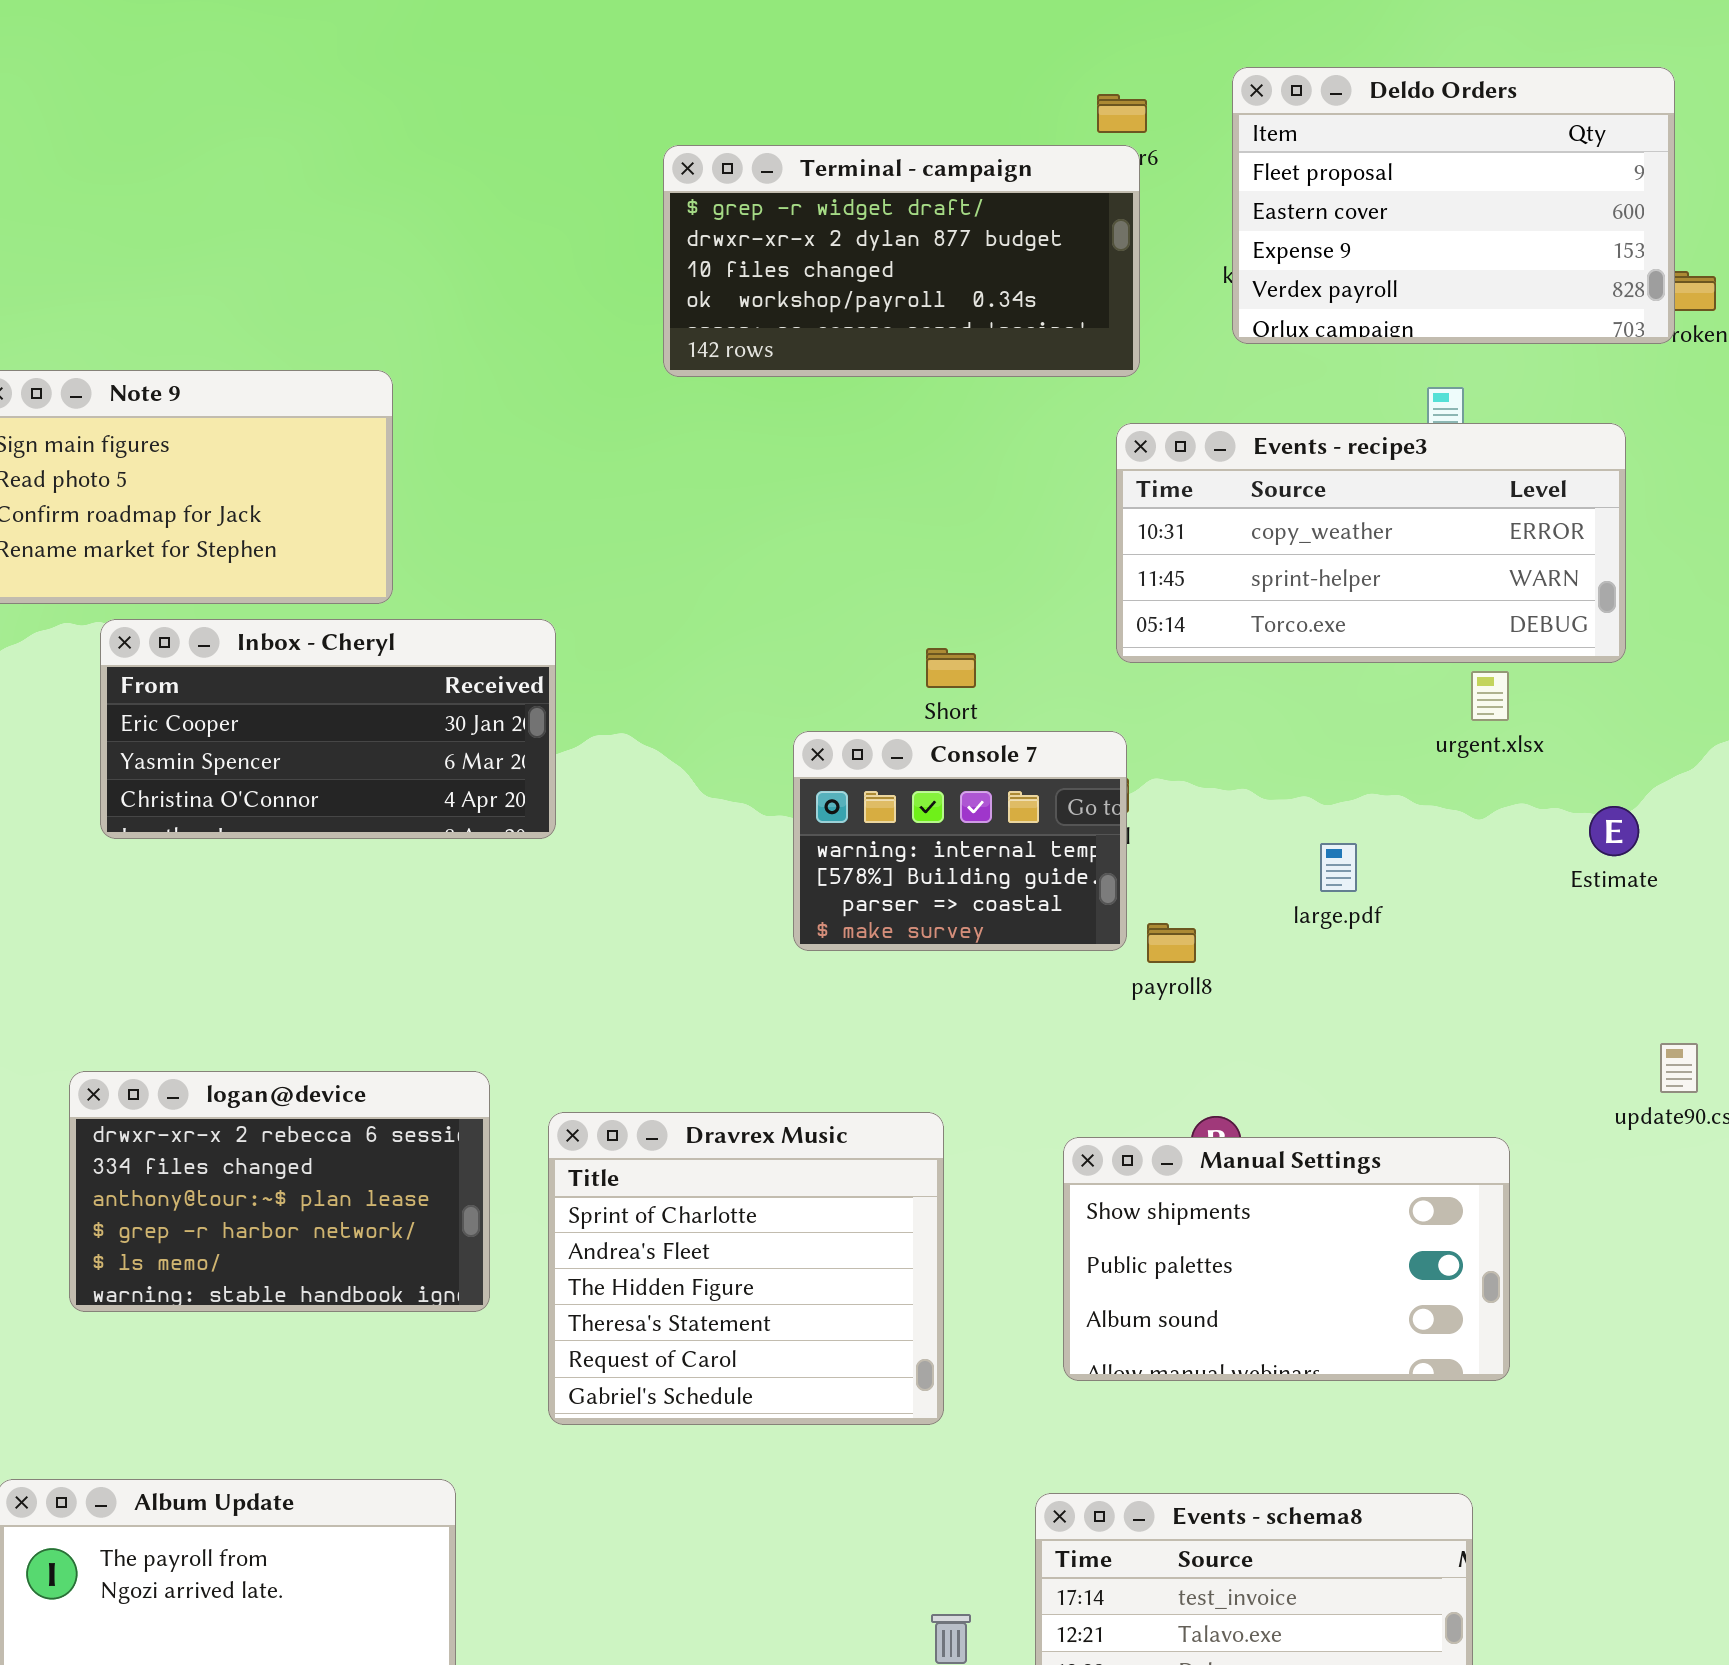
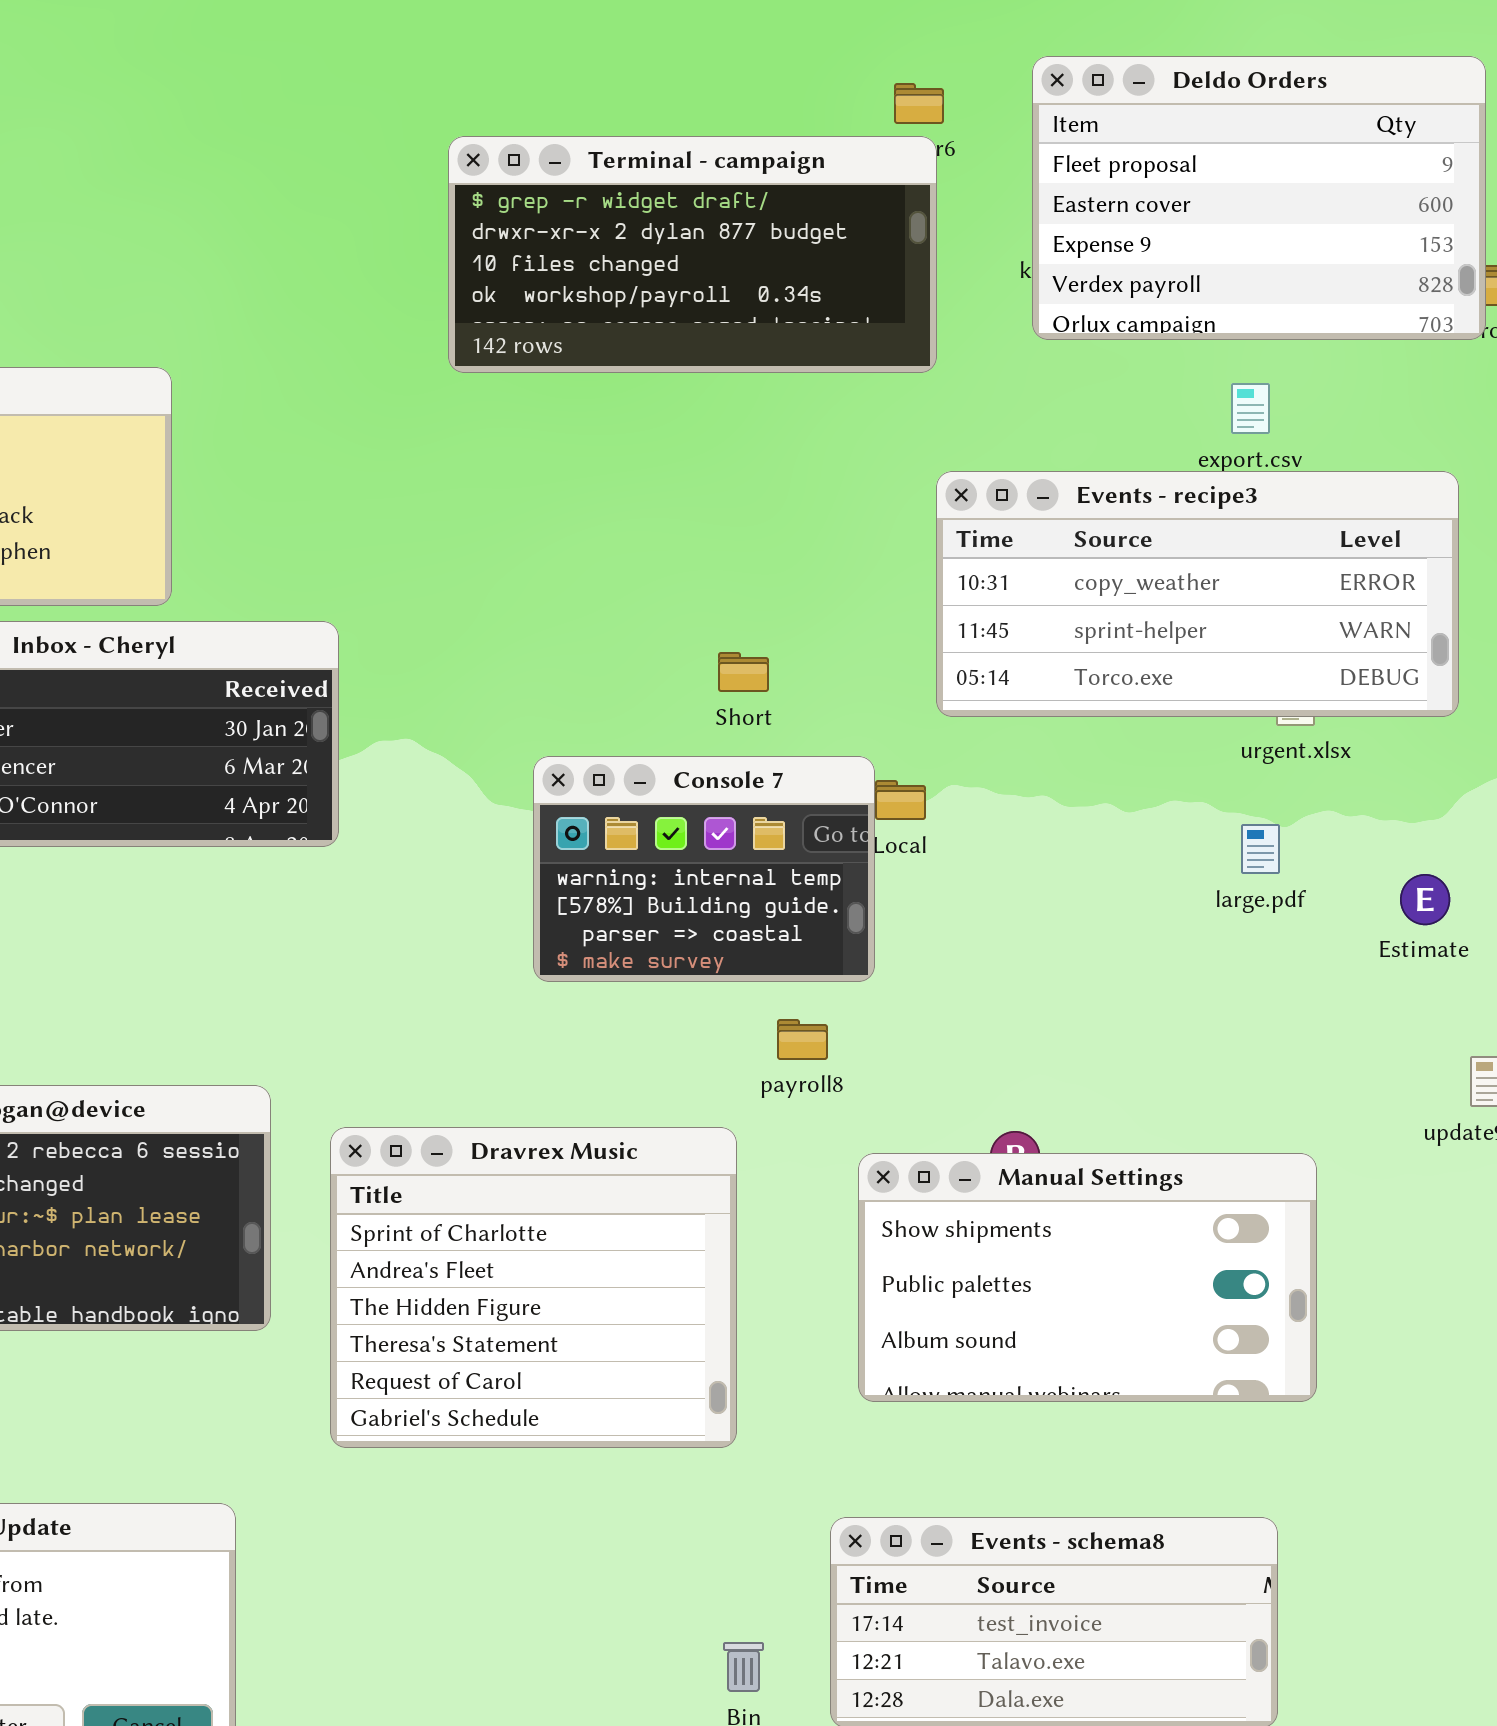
Events - recipe3: [1116,423,1626,663] -> [936,471,1459,717], moved
Console 7: [793,731,1127,951] -> [533,756,875,982], moved
Estimate: [1589,806,1639,856] -> [1400,874,1450,925], moved
large.pdf: [1320,843,1357,892] -> [1241,824,1280,874], moved
payroll8: [1147,923,1196,963] -> [777,1019,828,1060], moved

